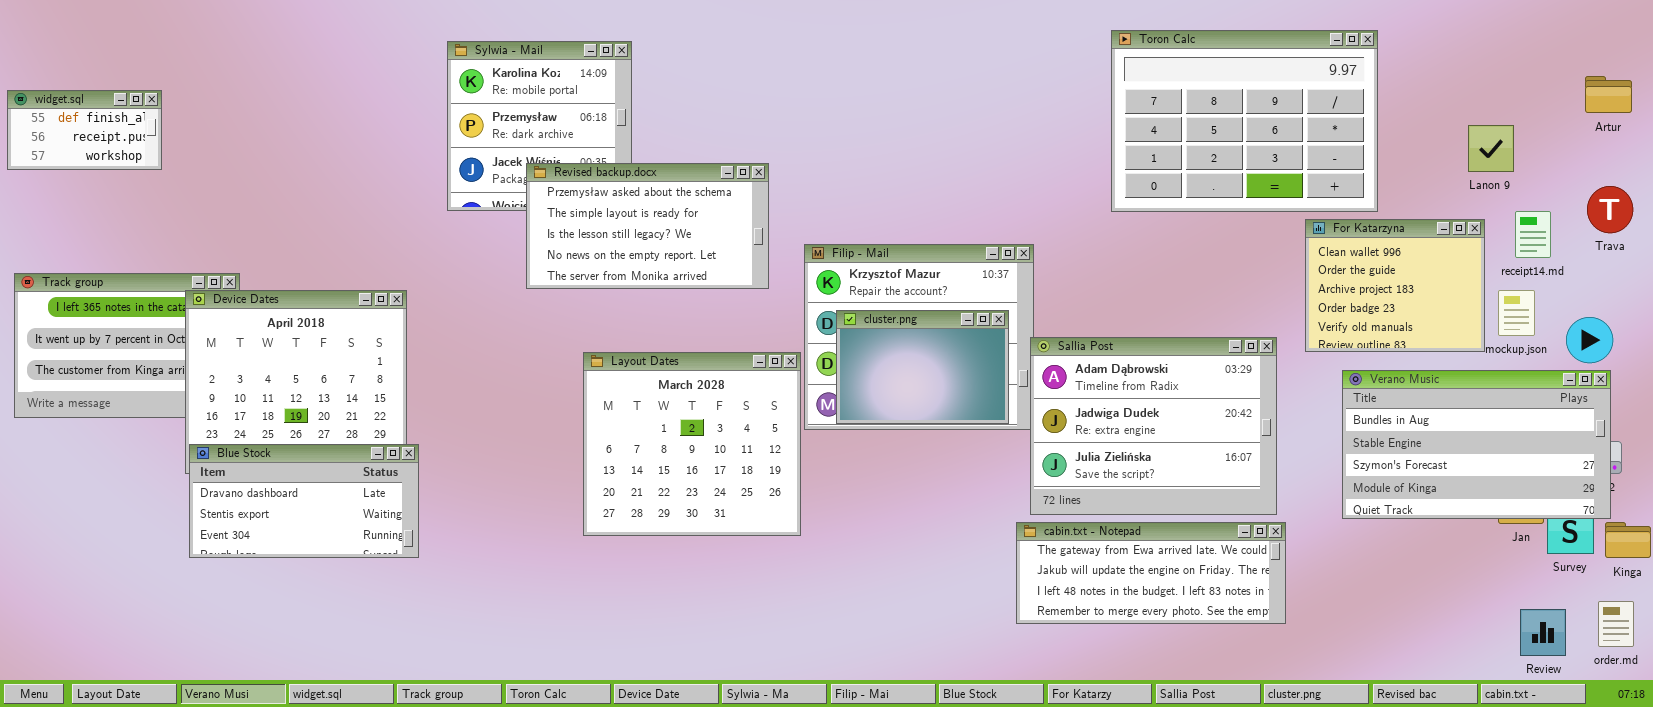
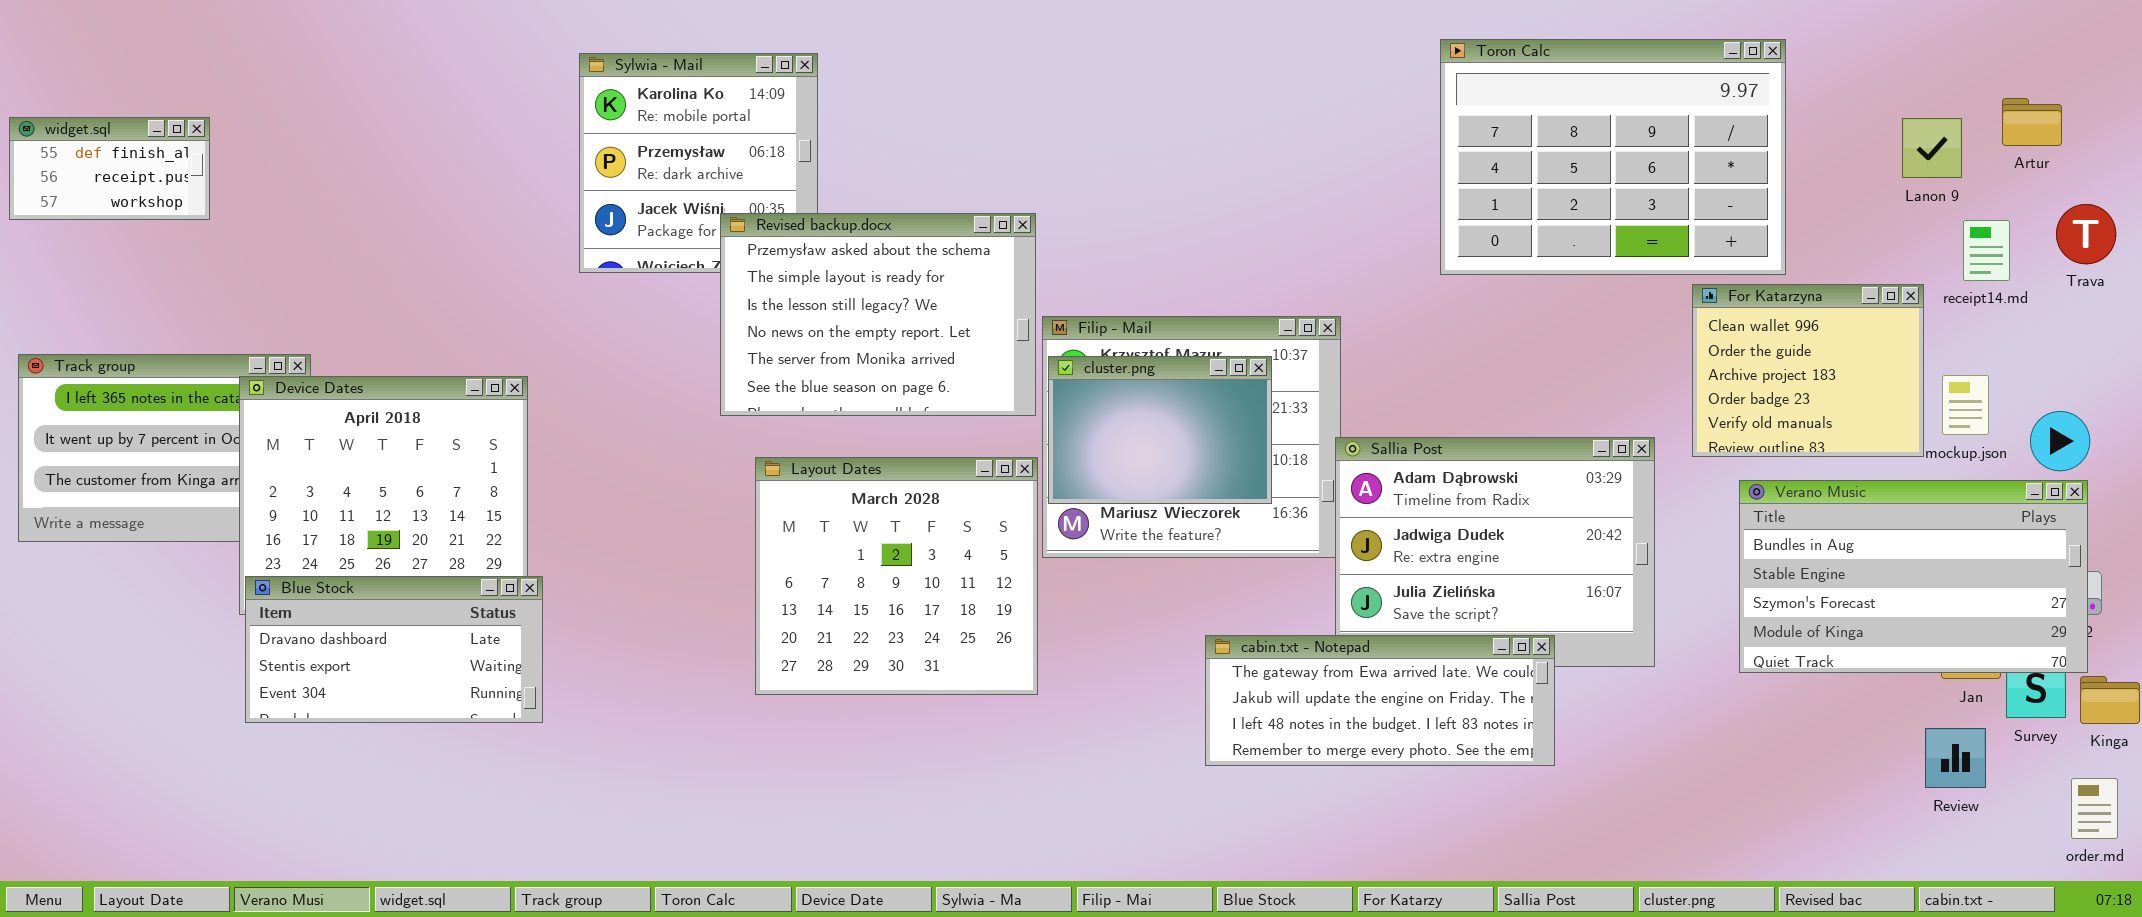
Artur: [1585,76,1632,113] -> [2002,98,2062,146], moved
Lanon 9: [1468,125,1514,172] -> [1902,118,1962,178], moved
Revised backup.docx: [526,163,769,289] -> [720,213,1036,416], moved, resized
Trava: [1587,186,1633,233] -> [2056,204,2116,264], moved
receipt14.md: [1515,211,1551,258] -> [1963,220,2010,281], moved
cluster.png: [836,310,1009,424] -> [1048,356,1272,504], moved
cabin.txt - Notepad: [1016,522,1286,624] -> [1205,635,1555,766], moved
Review: [1520,609,1566,656] -> [1925,728,1986,788], moved

